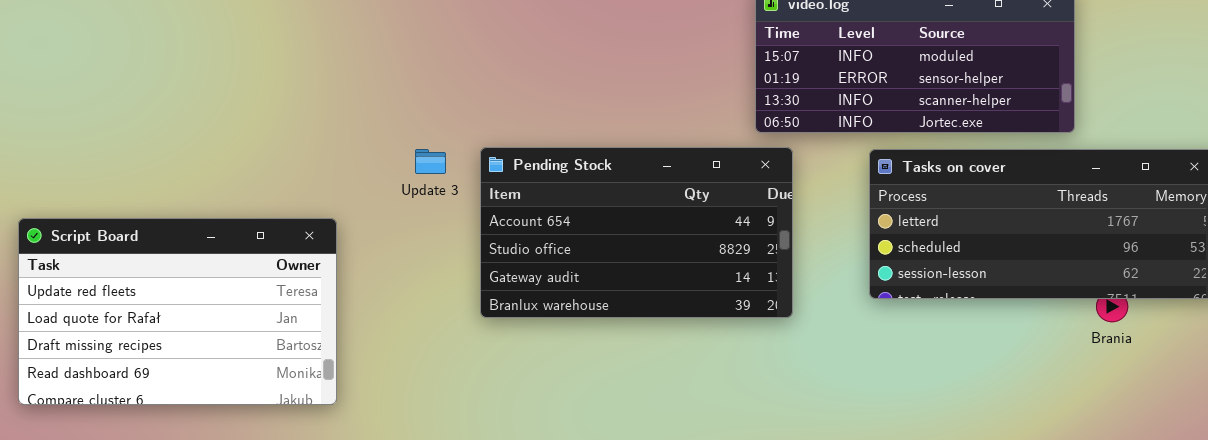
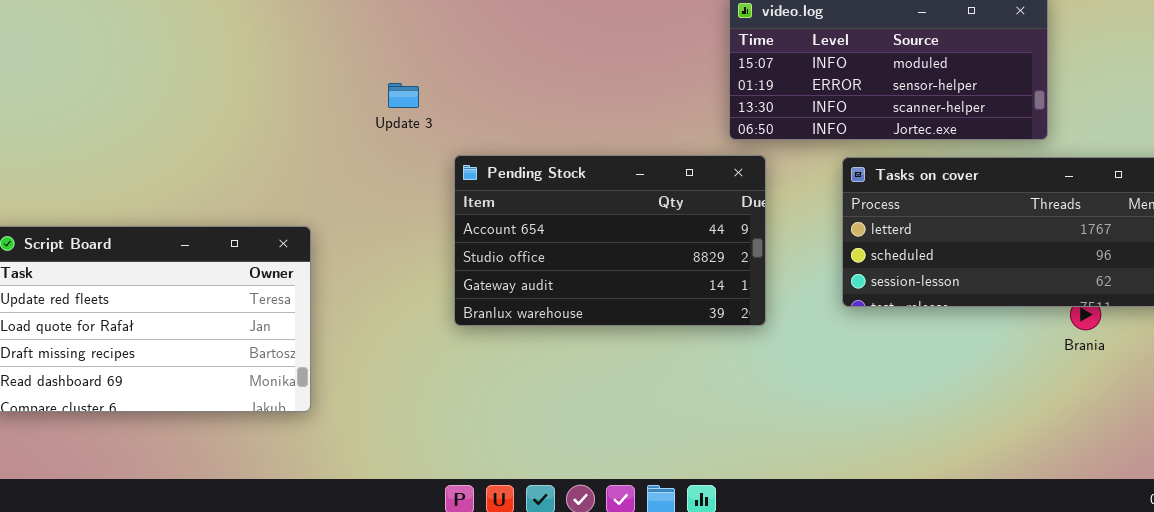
Update 3: [415,149,446,174] -> [388,83,419,108], moved

